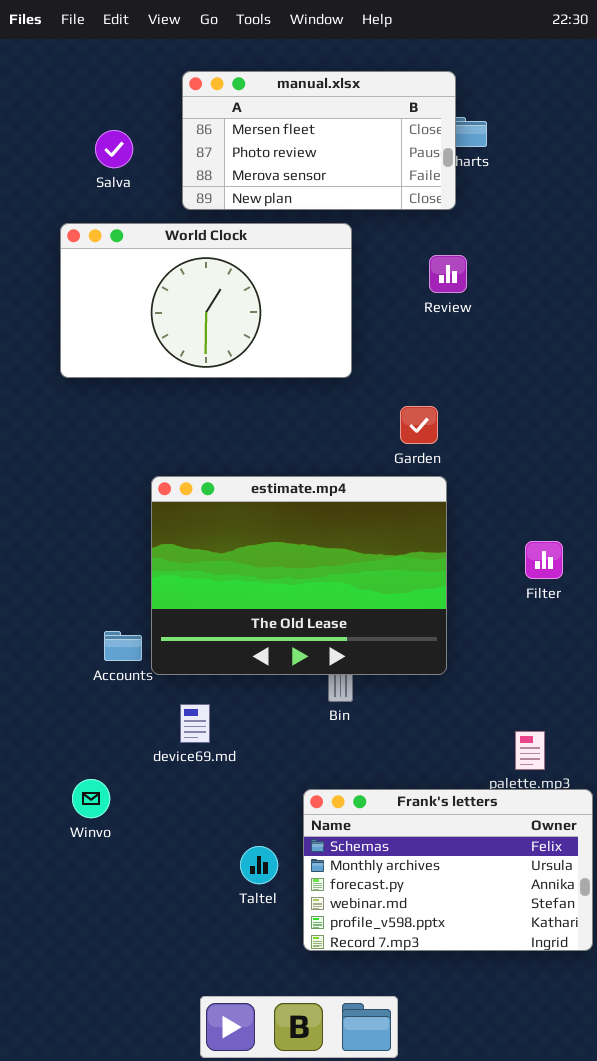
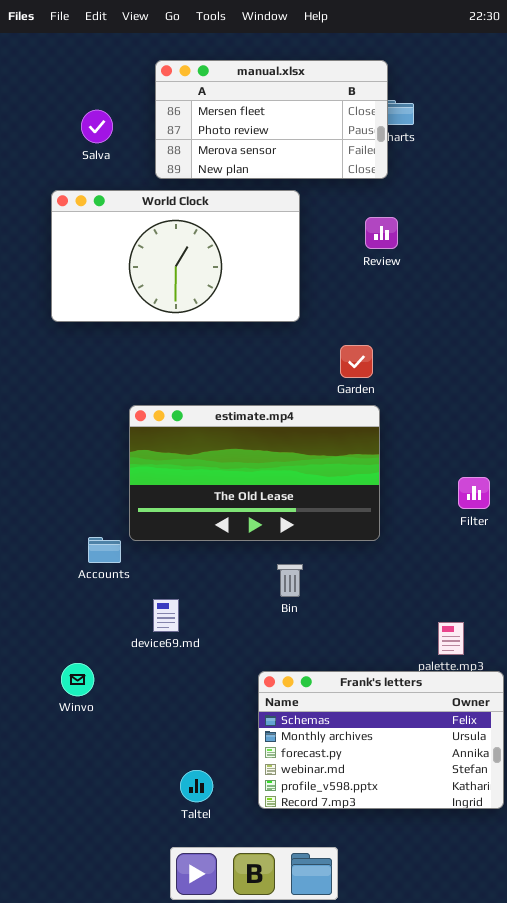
estimate.mp4: [151,476,447,675] -> [129,405,380,541], resized
Filter: [525,541,563,579] -> [458,477,490,509], moved
Taltel: [240,846,278,884] -> [180,770,213,802], moved

